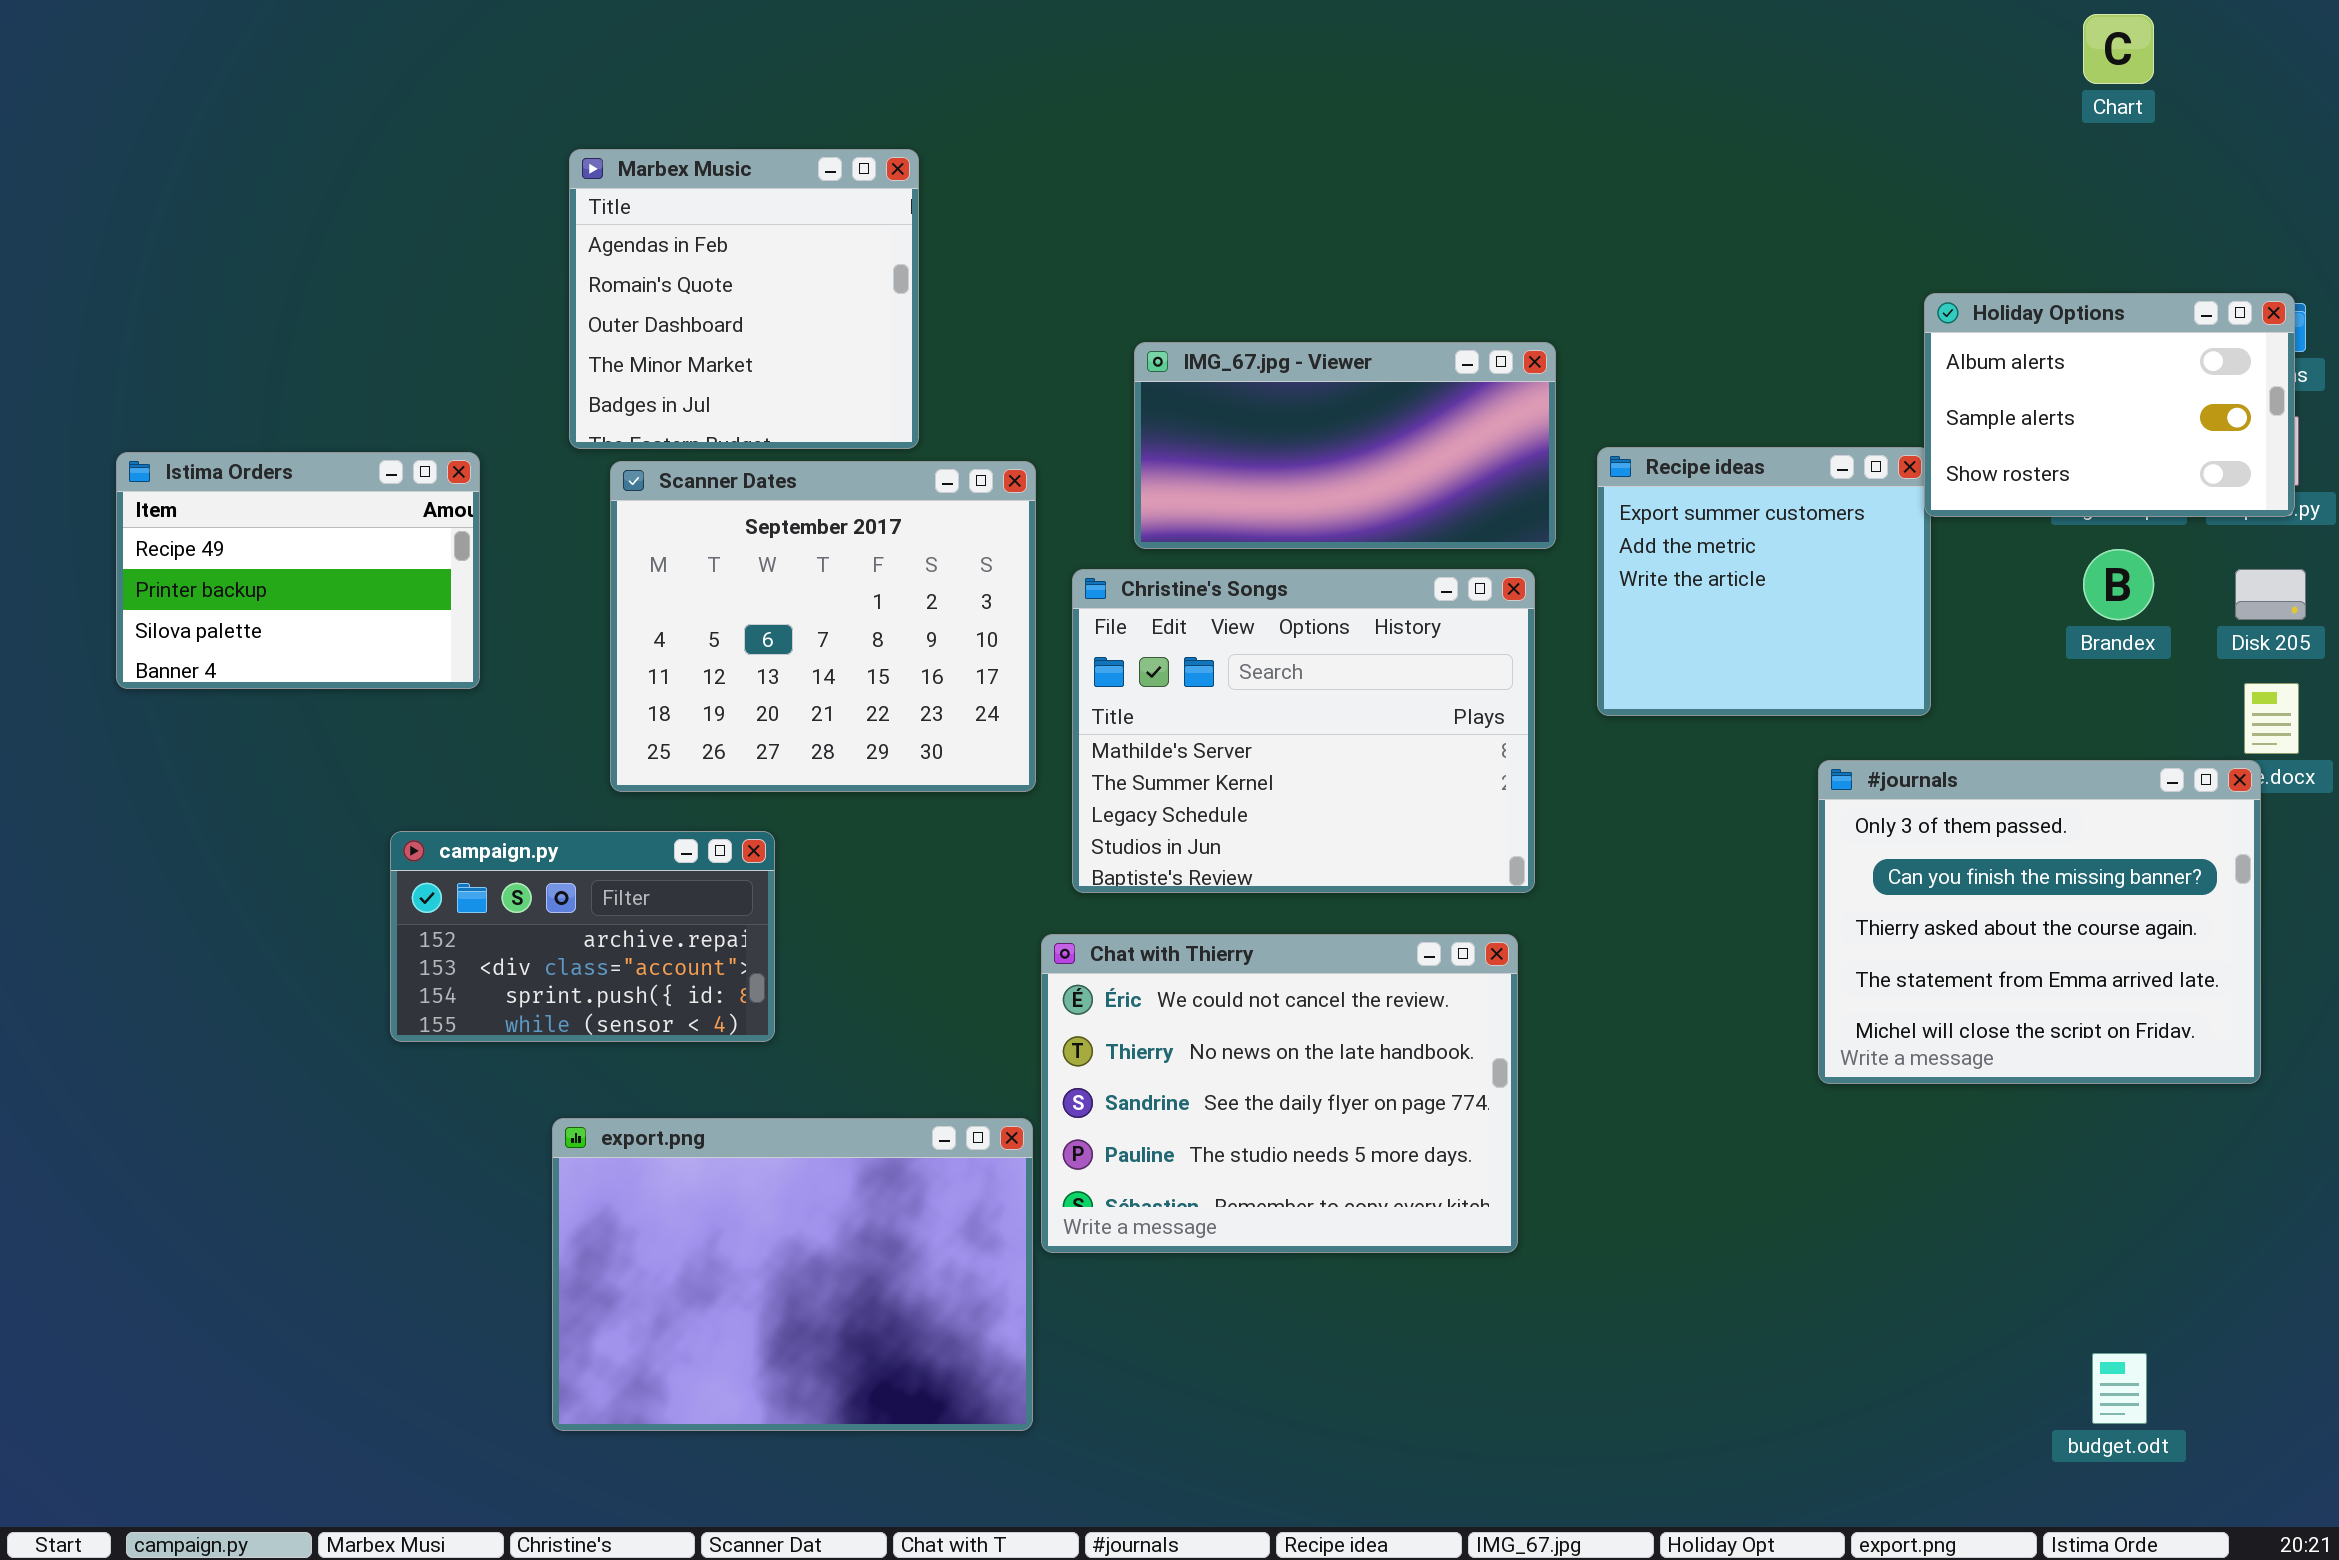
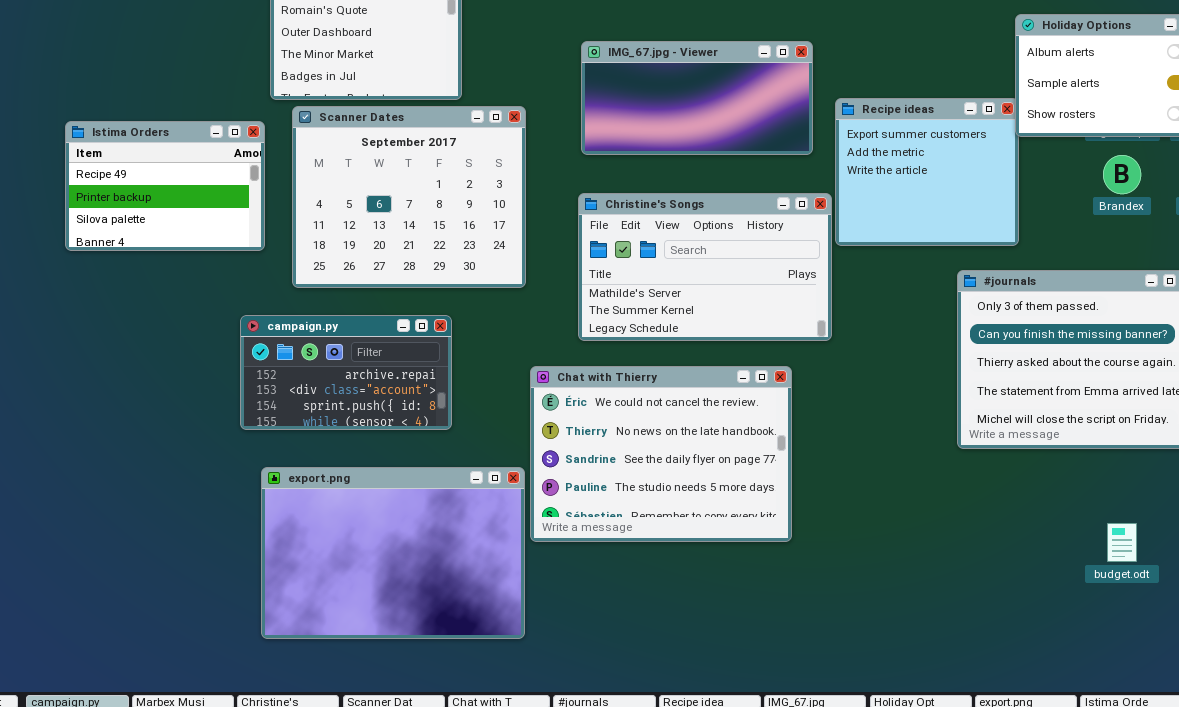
Istima Orders: [116,452,480,689] -> [65,121,265,251], moved
Christine's Songs: [1072,569,1535,893] -> [578,193,832,341], moved, resized
campaign.py: [390,831,775,1042] -> [240,315,452,430], moved
budget.odt: [2092,1353,2147,1424] -> [1107,523,1137,562], moved

